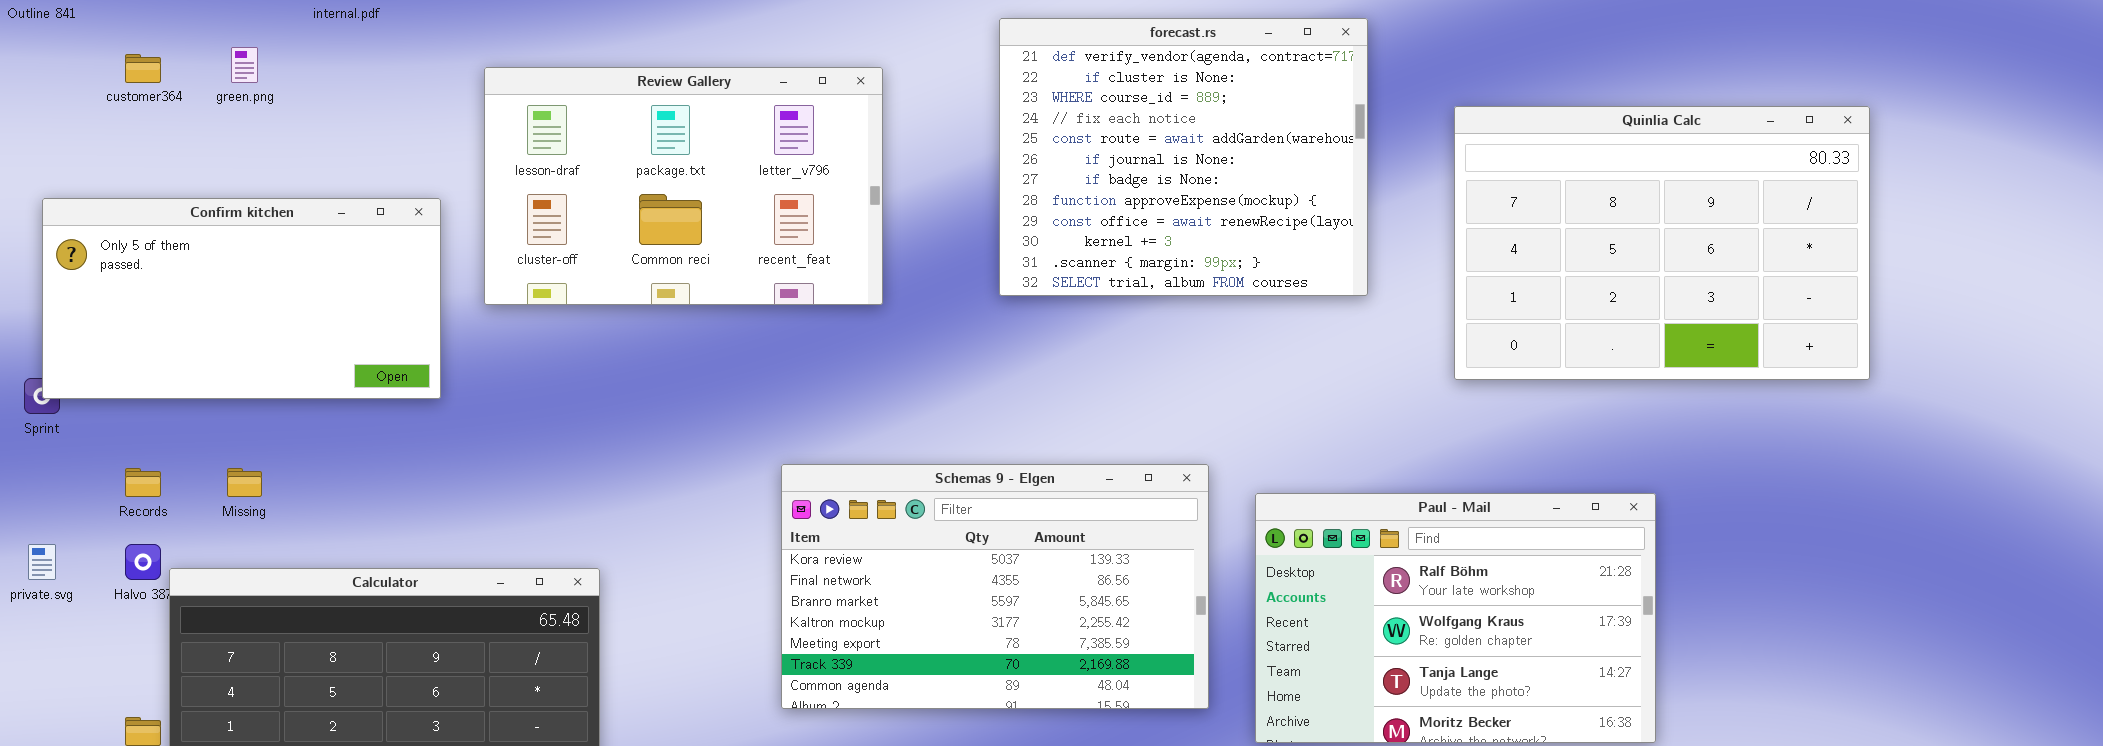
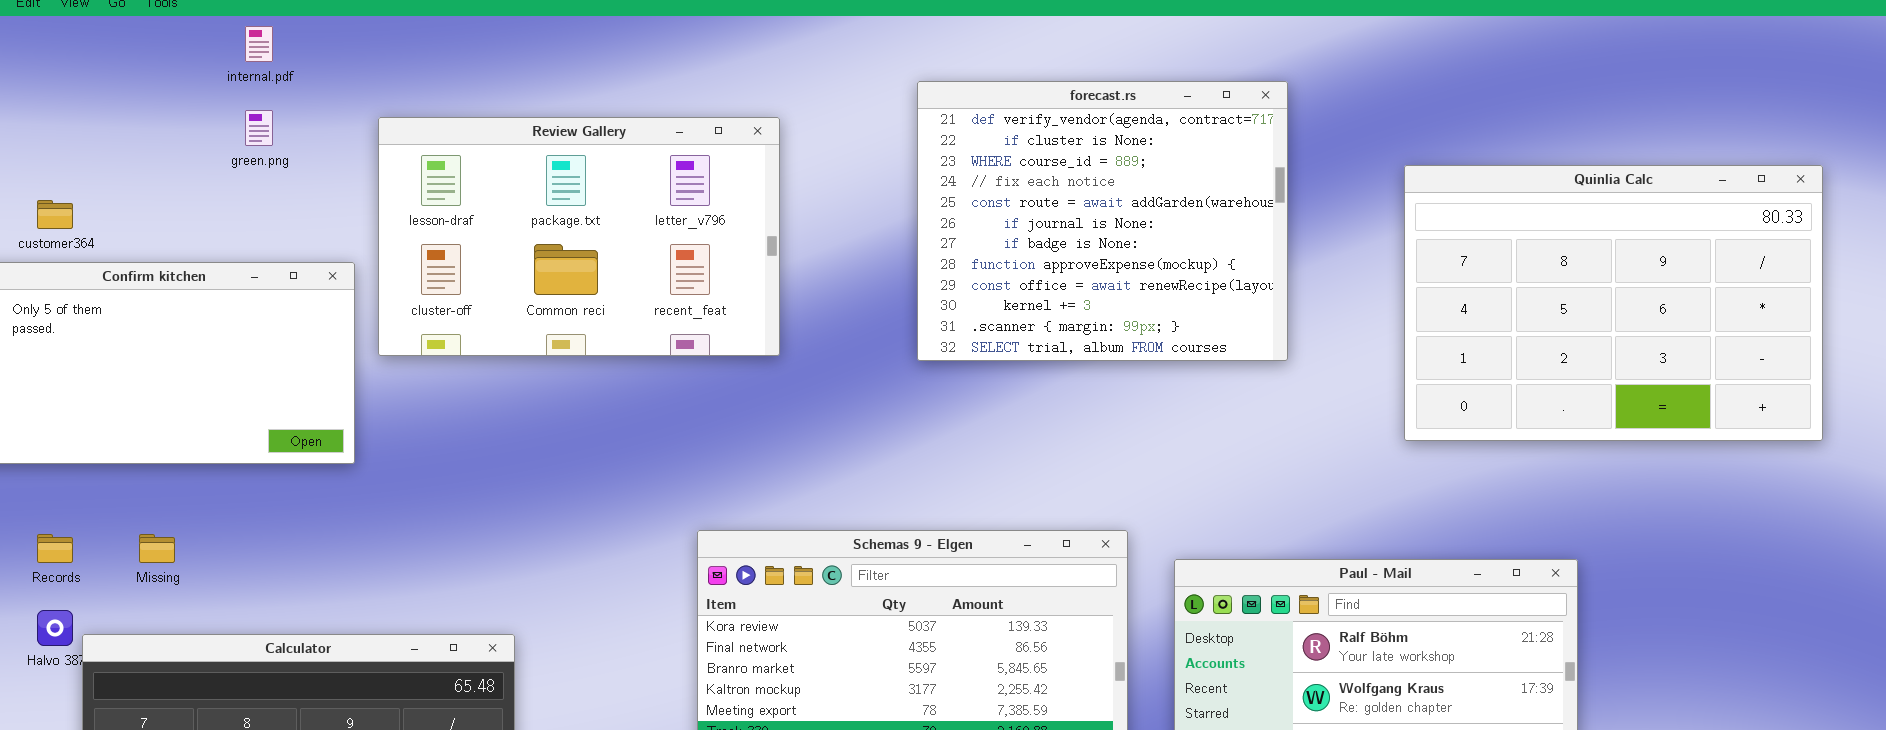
green.png: [231,47,258,83] -> [245,110,273,146], moved
customer364: [125,54,161,83] -> [37,200,73,229], moved
Review Gallery: [484,67,883,305] -> [378,117,780,356], moved
Quinlia Calc: [1454,106,1870,380] -> [1404,165,1823,441], moved

